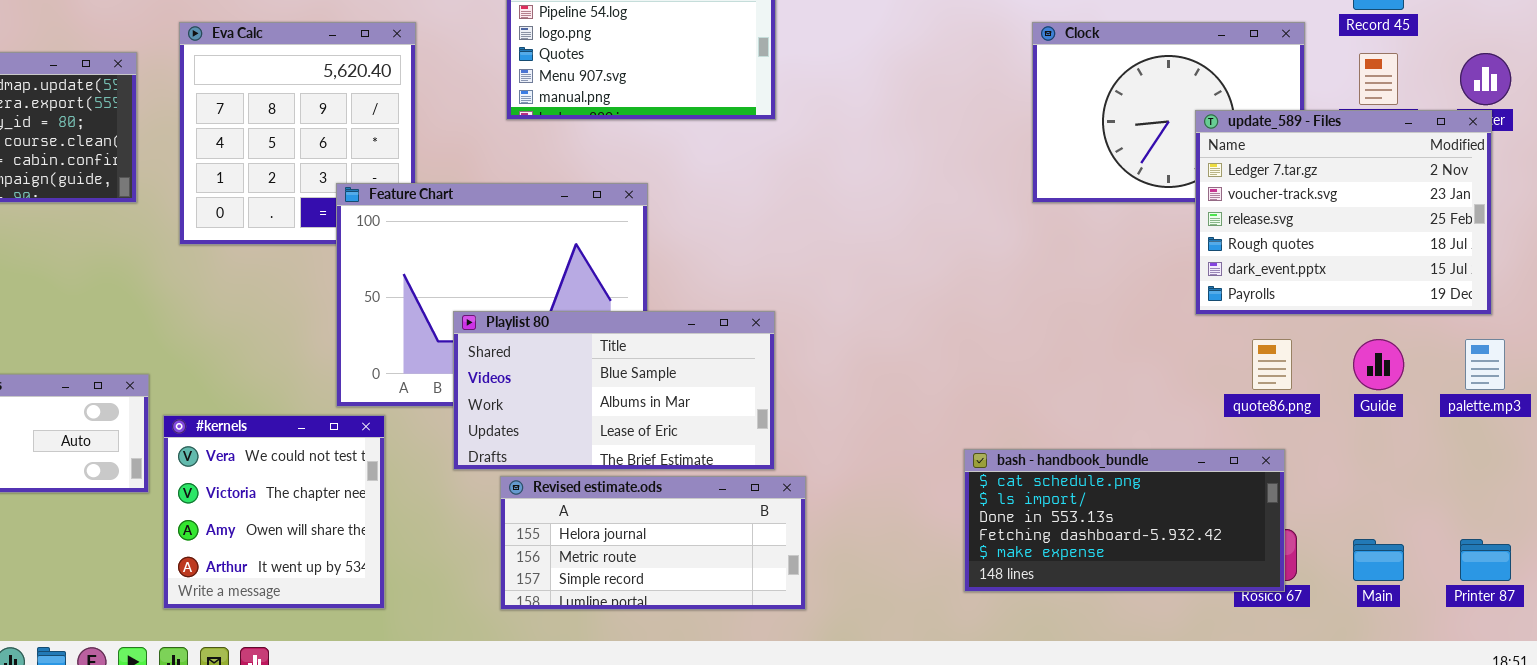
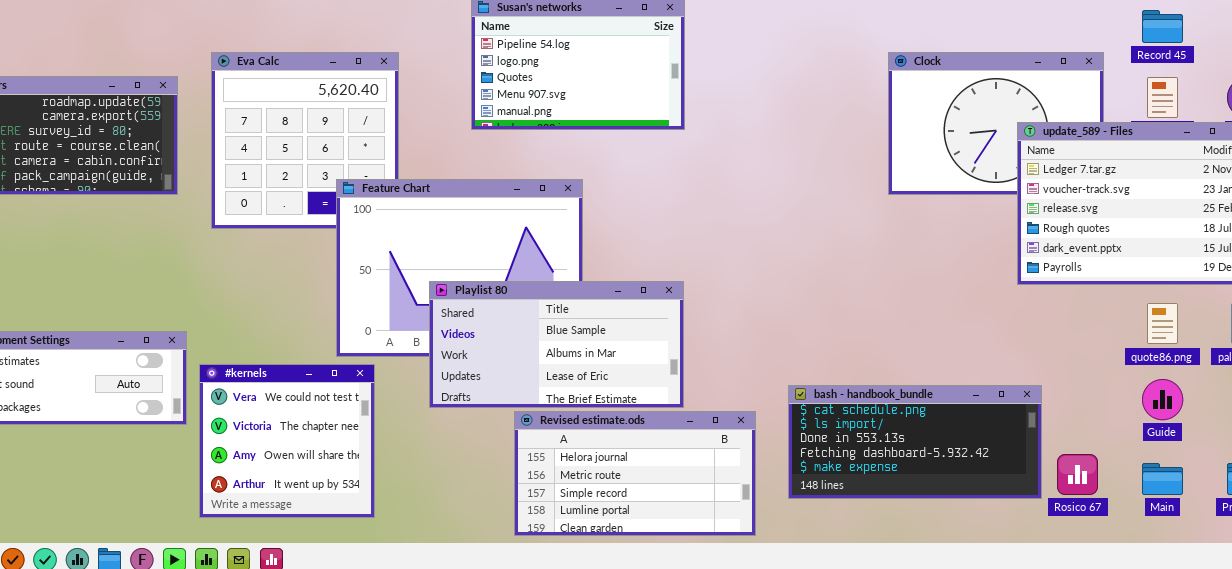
quote86.png: [1252,339,1292,390] -> [1147,303,1178,344], moved
Guide: [1353,339,1404,390] -> [1142,379,1183,420], moved
bash - handbook_bundle: [964,449,1285,592] -> [788,385,1042,499], moved
Revised estimate.ods: [500,476,806,610] -> [514,411,756,536], moved, resized

